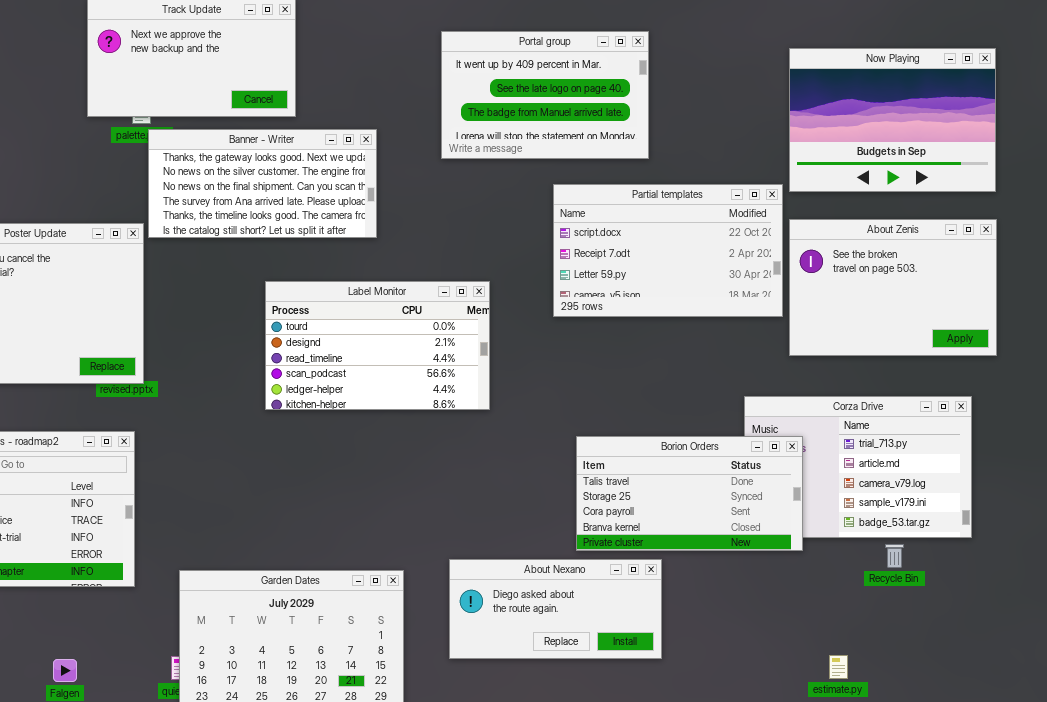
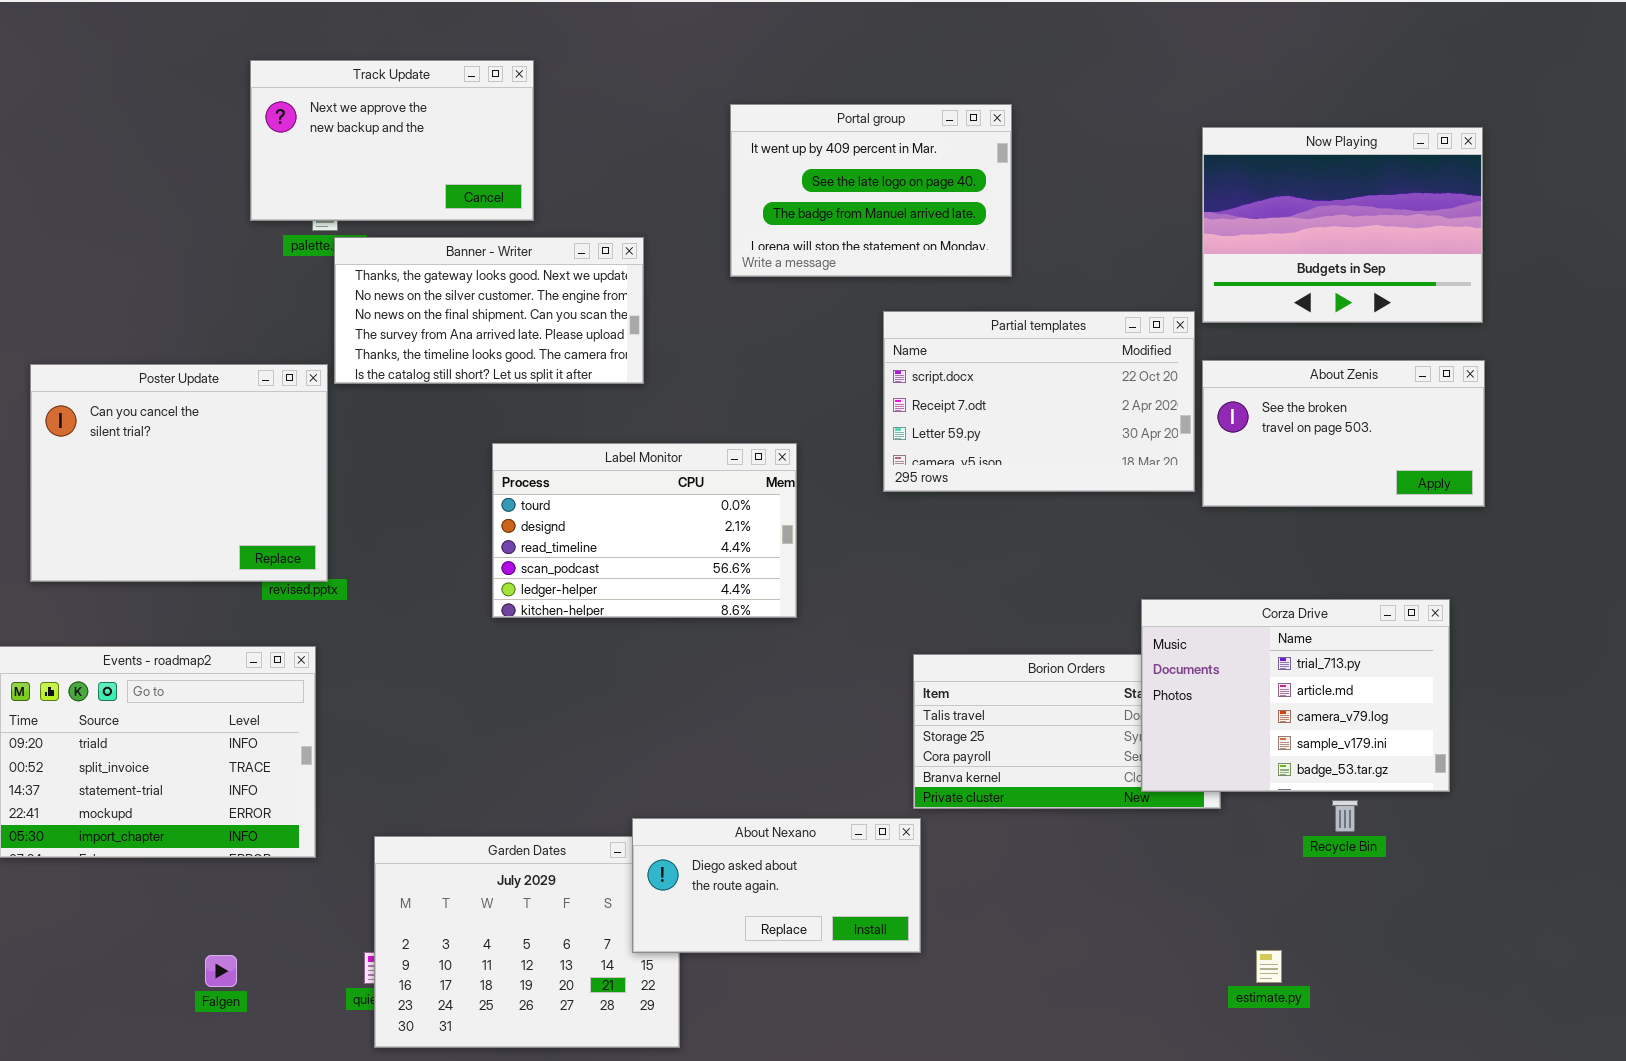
About Zenis: [789,219,997,356] -> [1202,360,1485,507], resized
Corza Drive: [744,396,972,538] -> [1141,599,1450,792], raised
About Nexano: [449,559,662,659] -> [632,818,921,953], moved

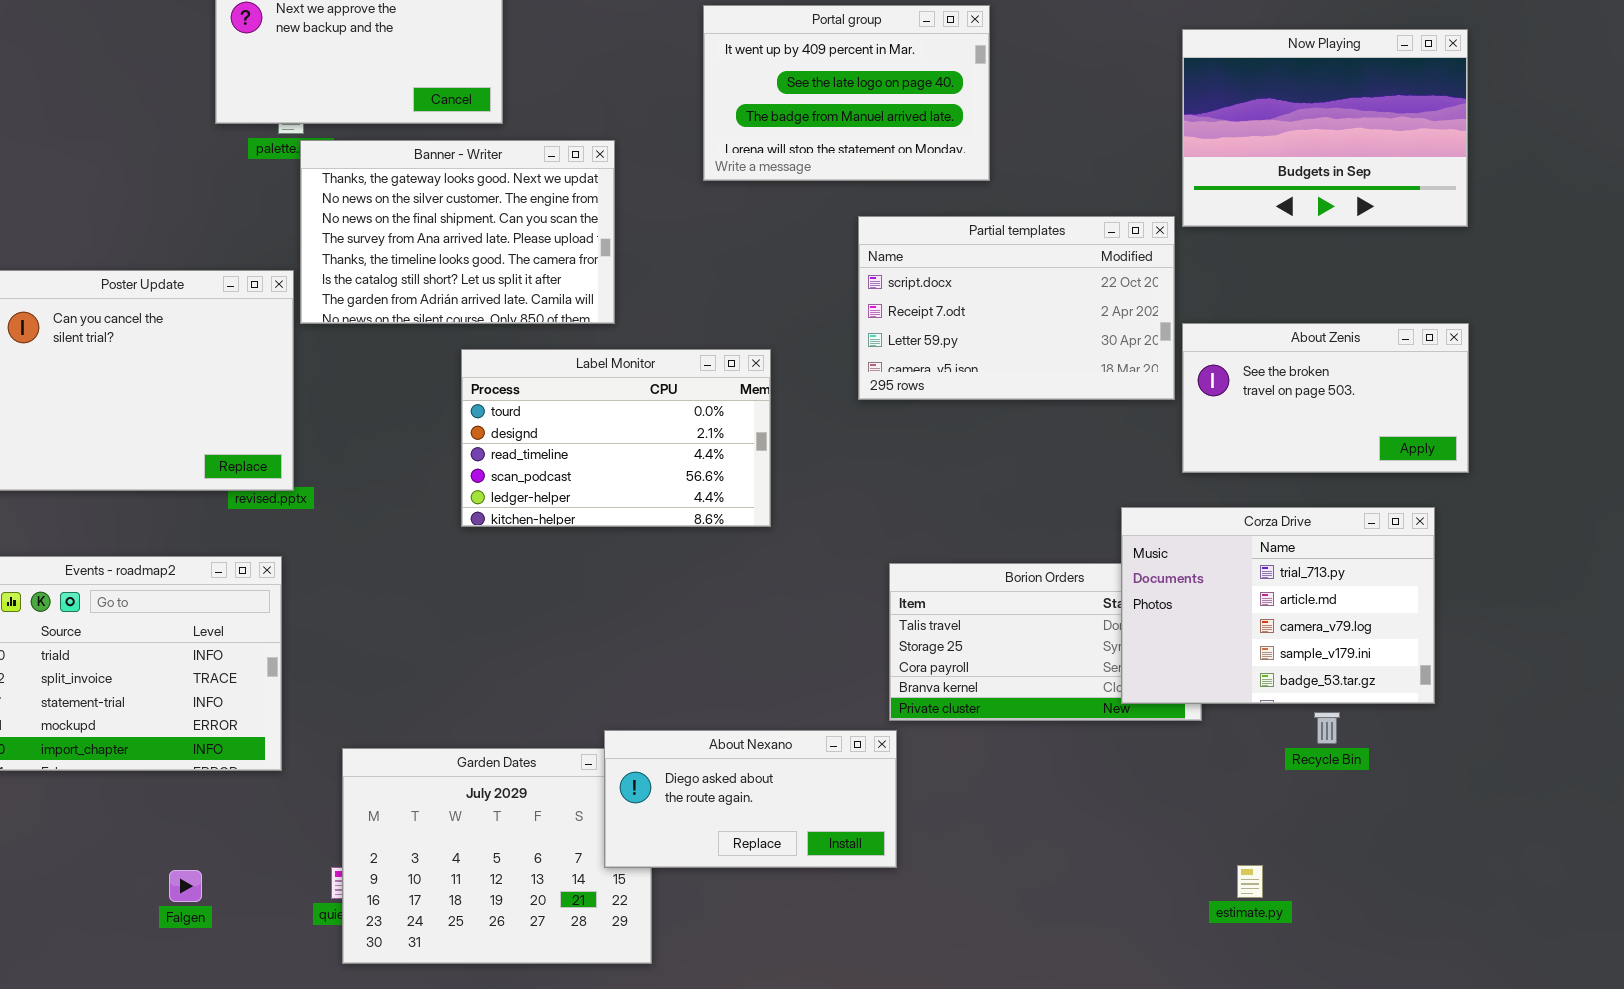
Banner - Writer: [334,237,644,384] -> [300,140,615,324], resized
About Zenis: [1202,360,1485,507] -> [1182,323,1469,473], moved

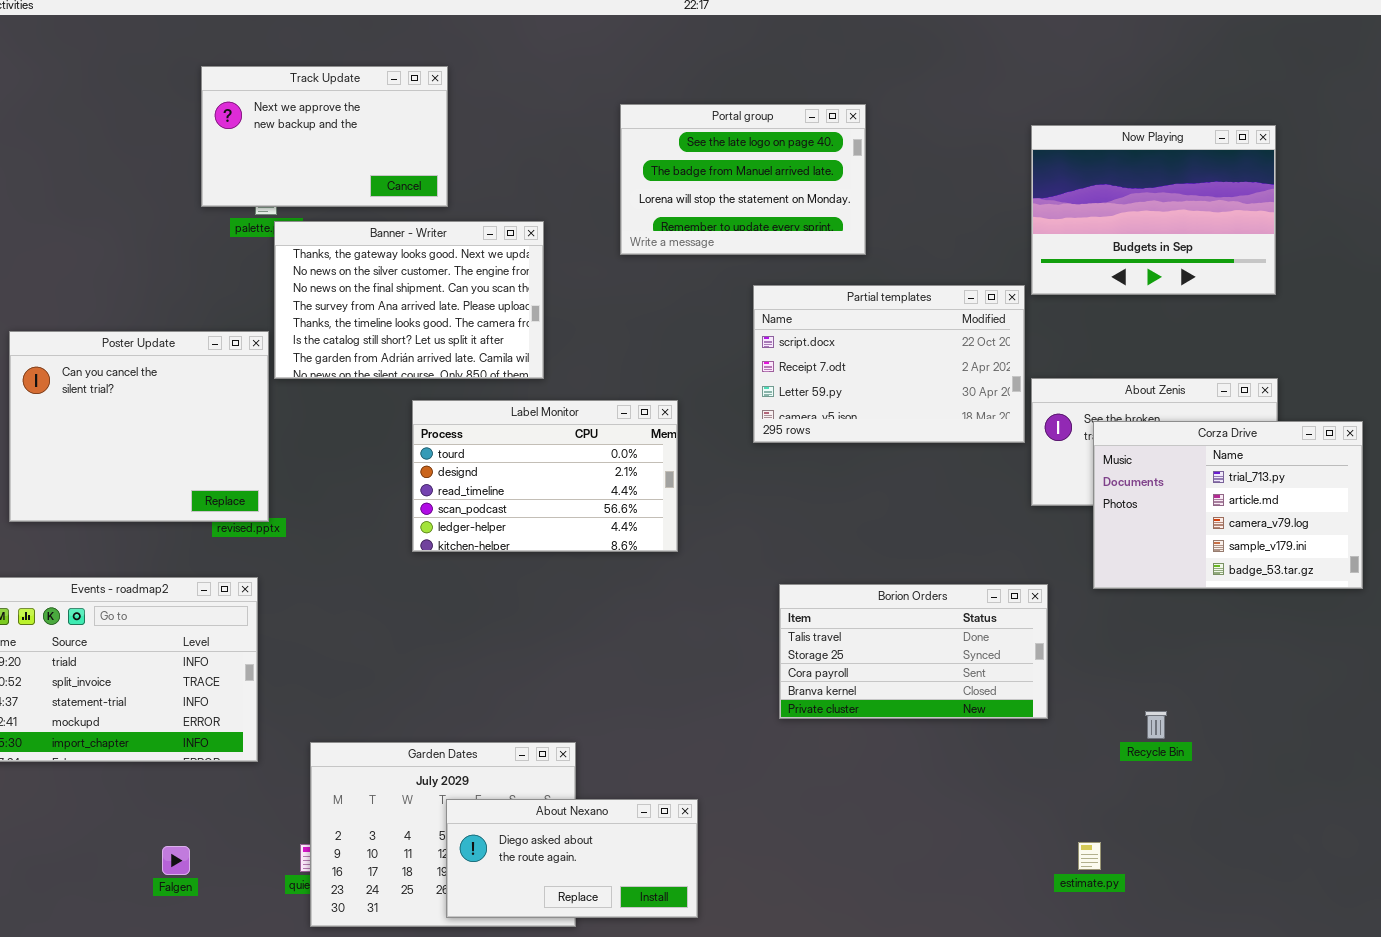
Portal group: [703,5,990,181] -> [620,104,866,255], scrolled down 1 row
Corza Drive: [1121,507,1435,704] -> [1093,421,1363,589], moved
About Nexano: [604,730,897,868] -> [446,799,698,918], moved

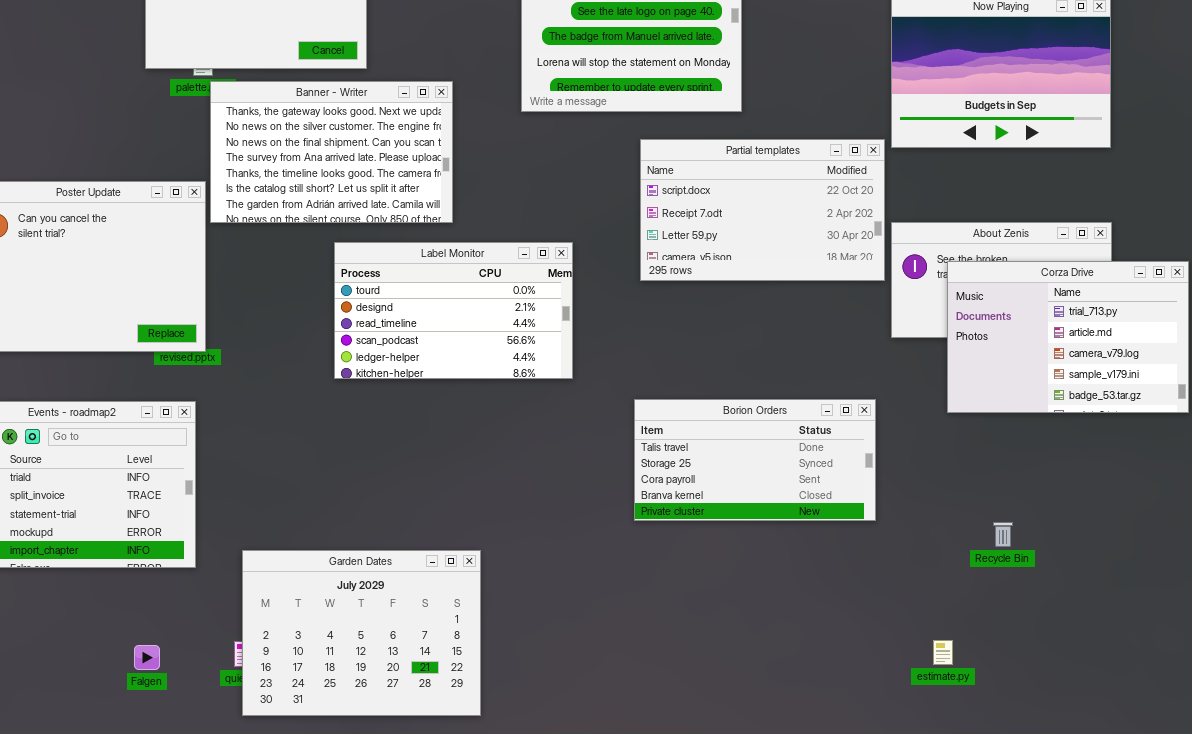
Borion Orders: [779,584,1048,719] -> [634,399,876,521], moved
About Nexano: [446,799,698,918] -> none, closed
Falgen: [162,846,190,875] -> [134,645,160,670], moved

